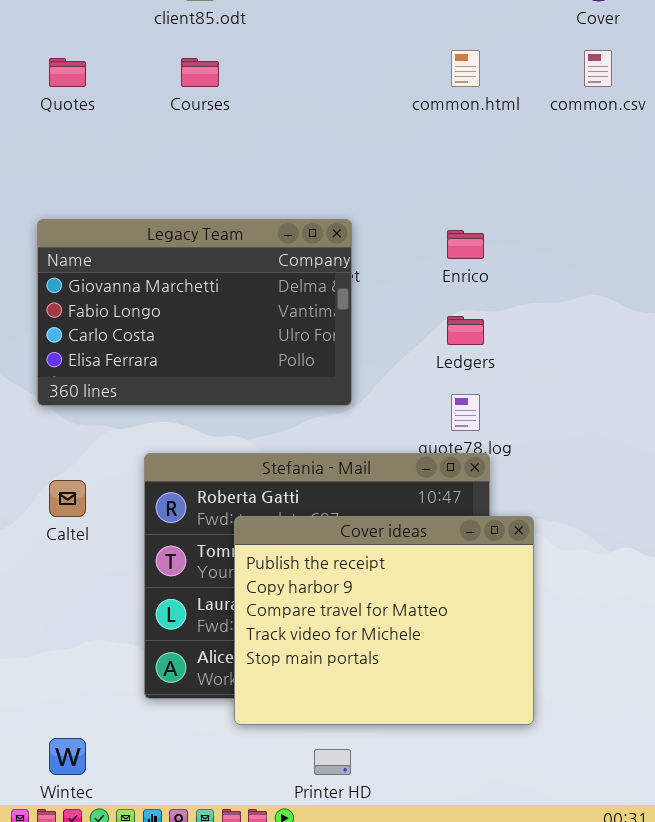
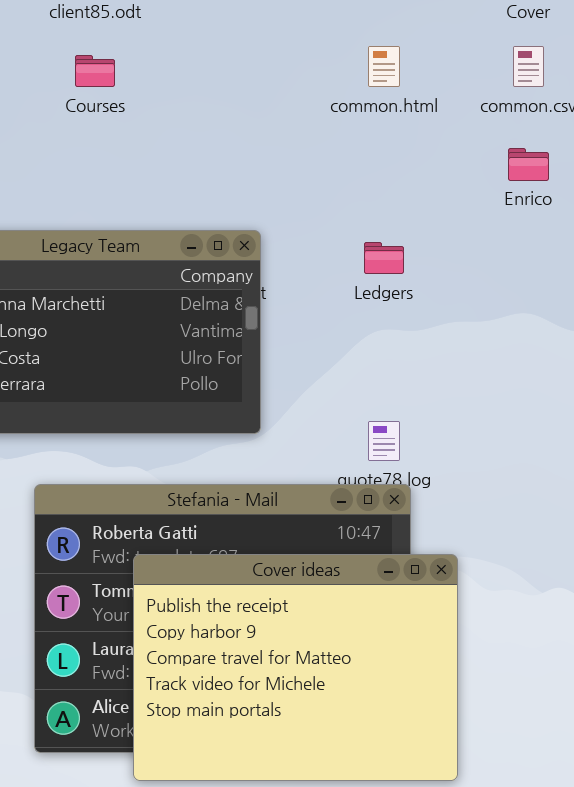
Enrico: [447,230,484,259] -> [508,148,549,181], moved
Ledgers: [447,316,484,345] -> [364,242,404,274], moved

